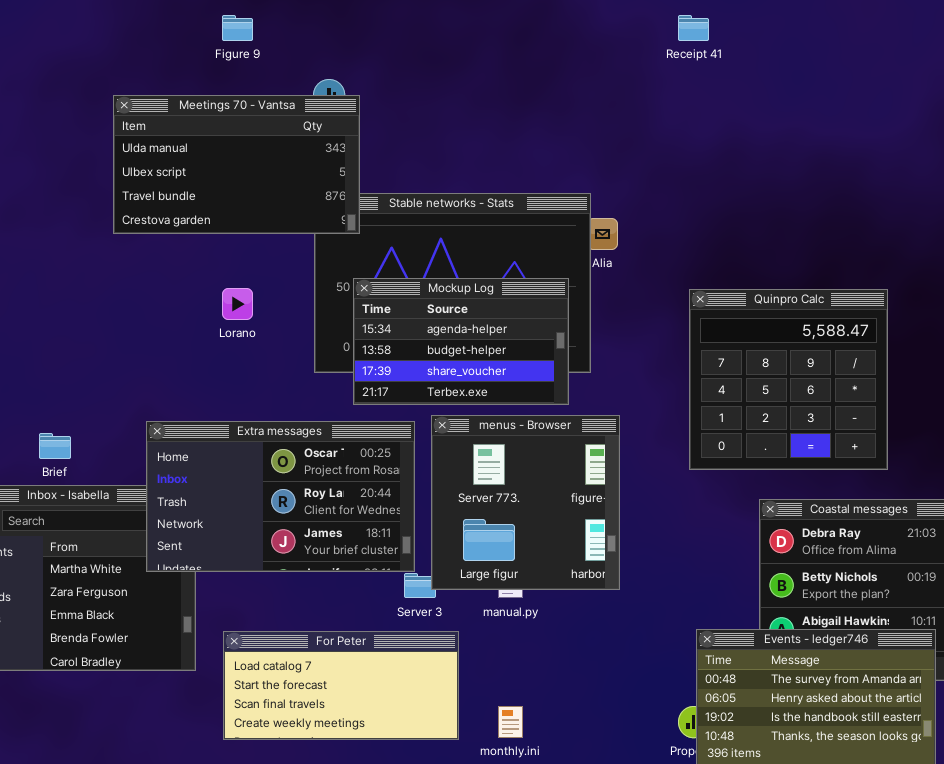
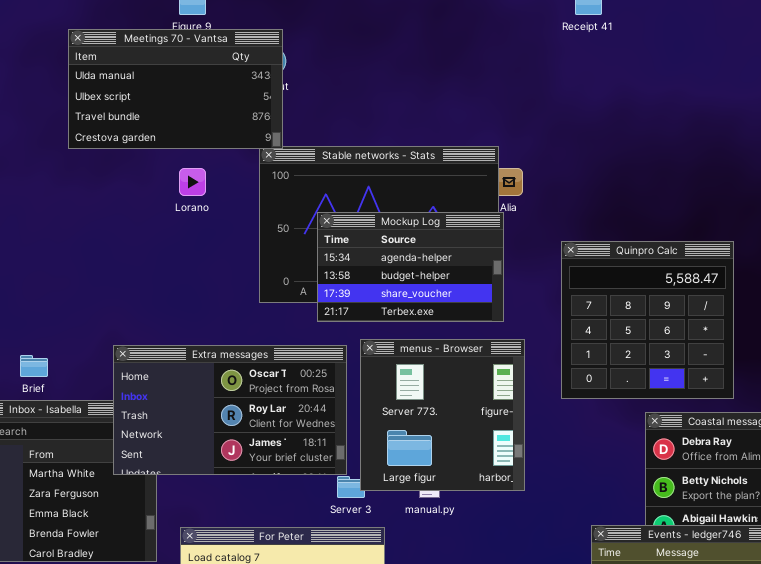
Meetings 70 - Vantsa: [113,95,360,234] -> [68,29,283,149], moved
Mockup Log: [353,278,569,405] -> [317,212,504,322], moved
Lorano: [222,288,253,320] -> [179,168,206,196], moved
Quinpro Calc: [689,289,888,470] -> [561,241,734,399], moved

